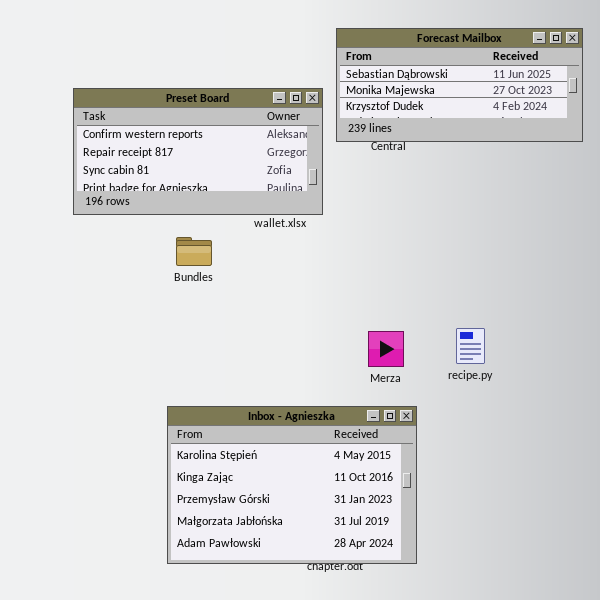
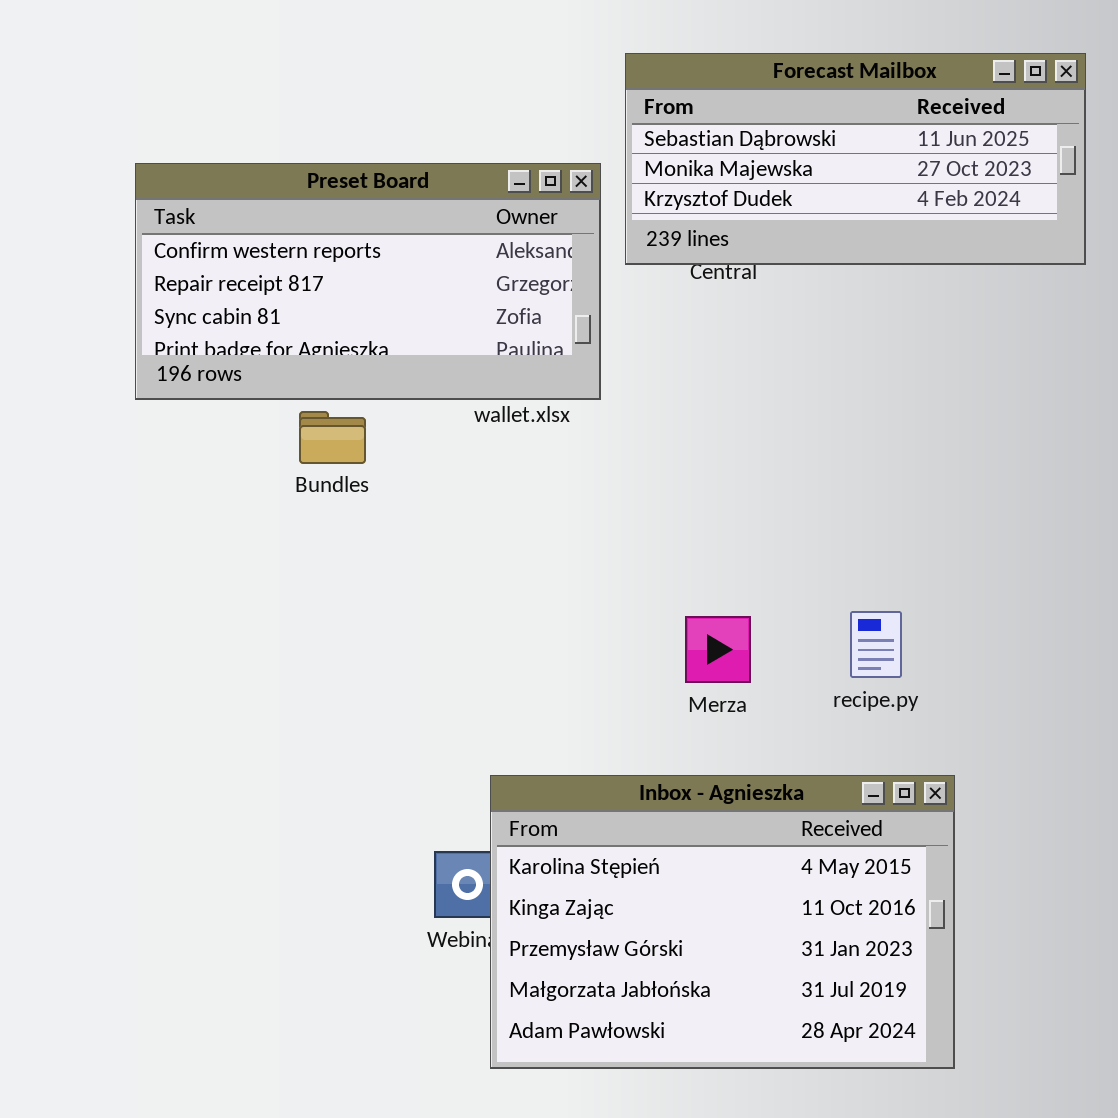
Bundles: [176,237,212,266] -> [299,411,366,464], moved
Inbox - Agnieszka: [167,406,417,564] -> [490,775,955,1069], moved

